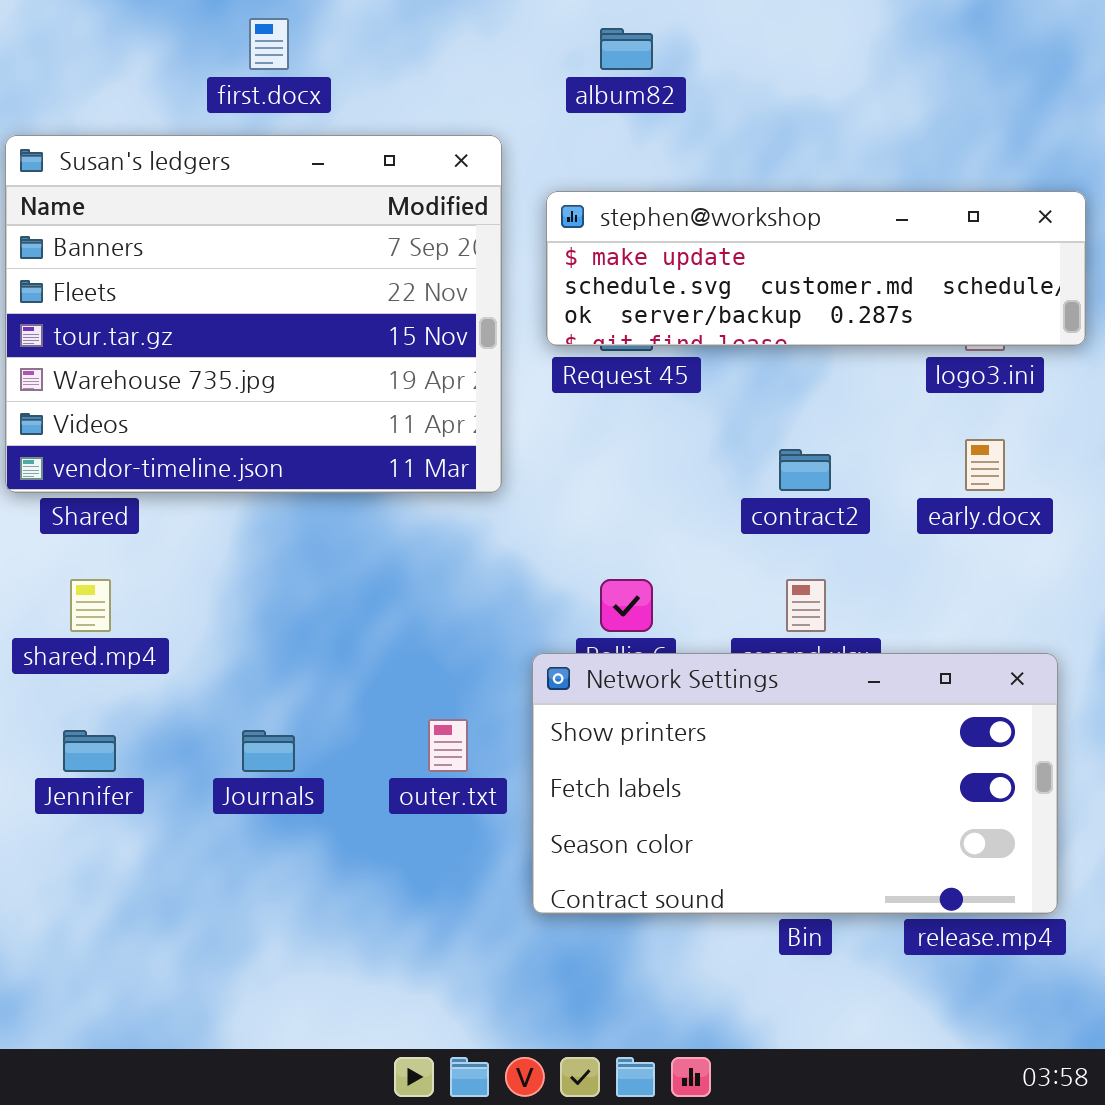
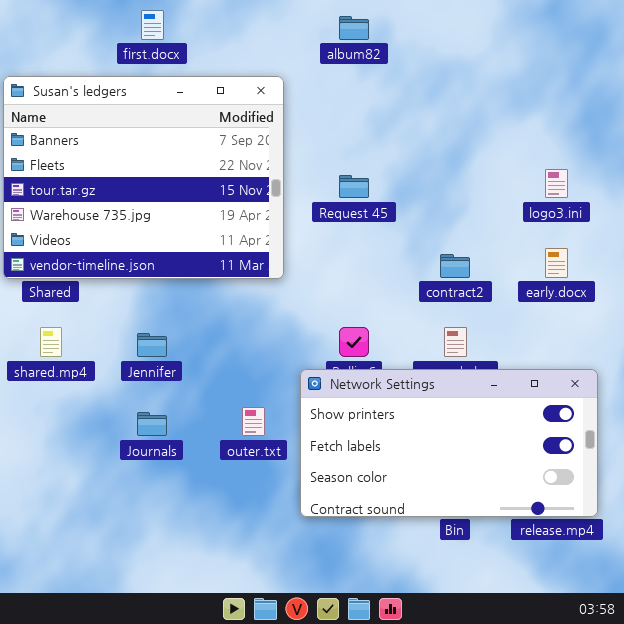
stephen@workshop: [546,191,1086,346] -> none, closed
Jennifer: [63,730,116,772] -> [137,333,167,357], moved

